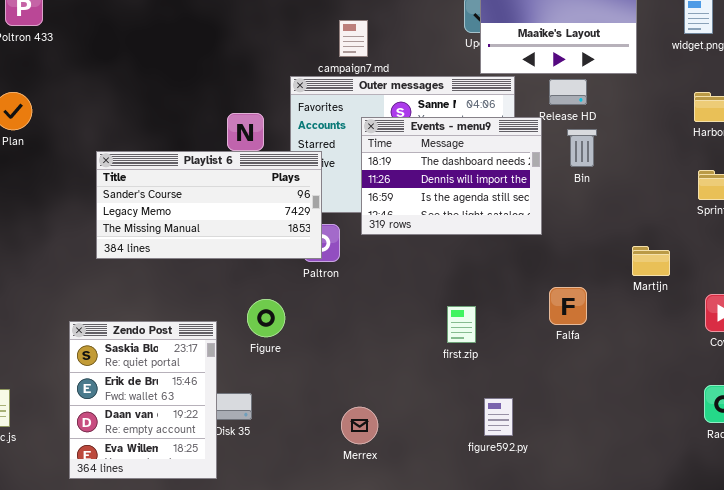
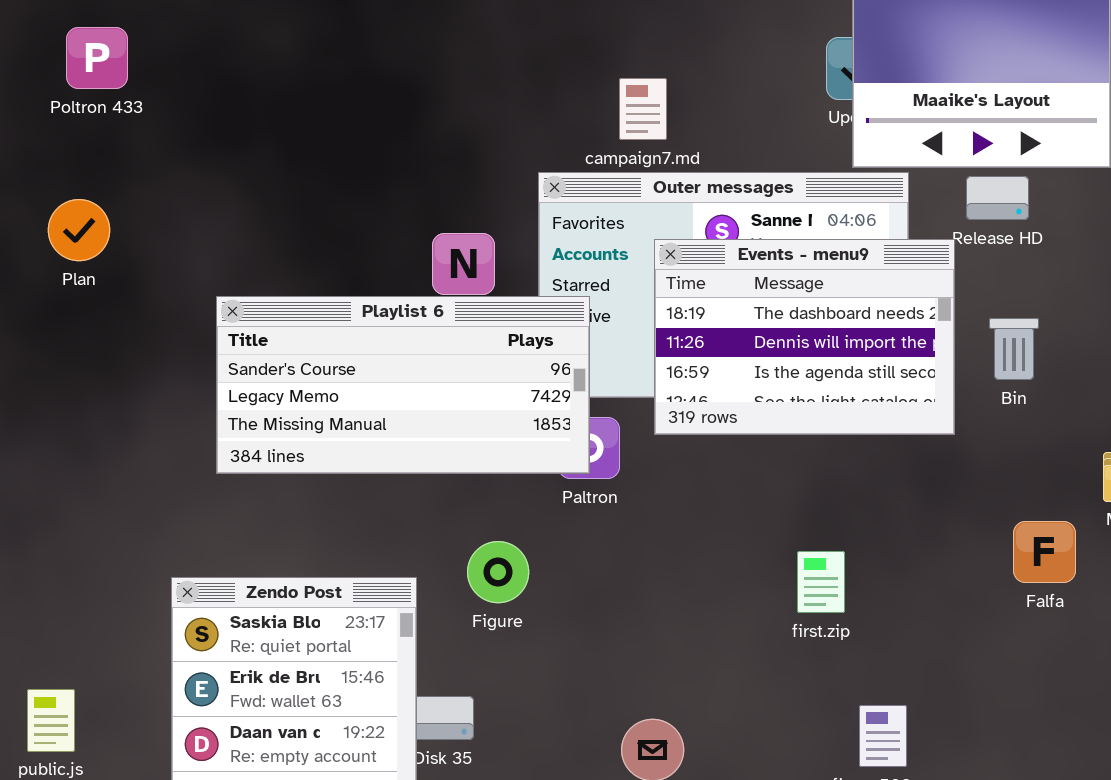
Bin: [567,129,597,167] -> [989,318,1039,380], moved
Falfa: [549,287,587,325] -> [1013,521,1076,583], moved

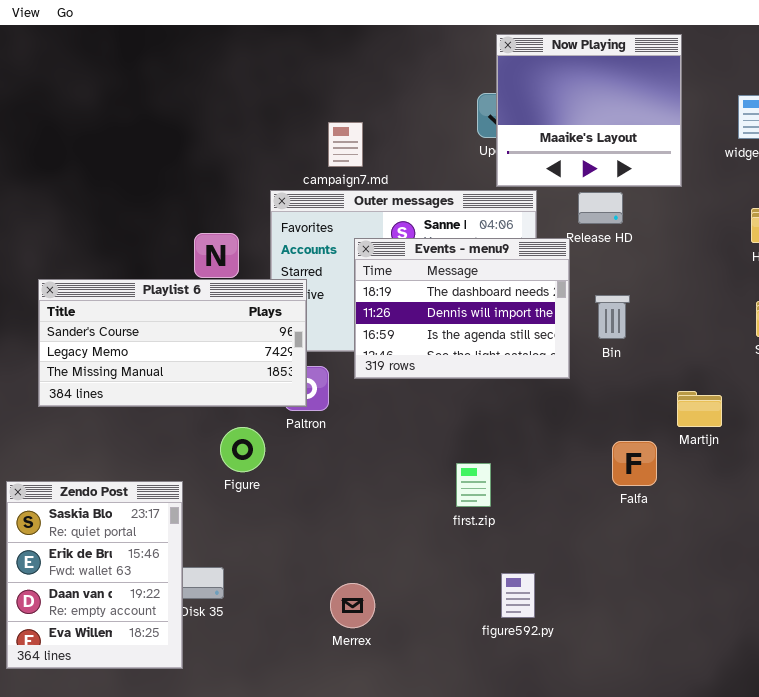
Figure: [467,541,529,603] -> [220,427,265,472], moved

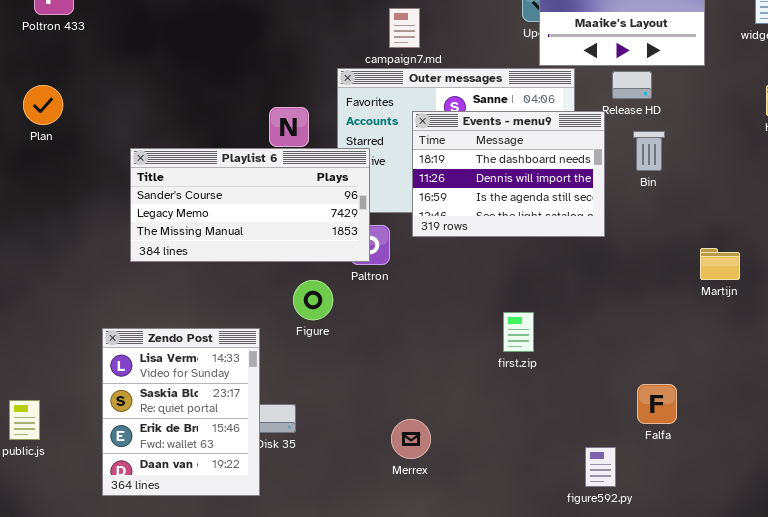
Bin: [595,295,630,339] -> [633,131,665,171], moved
Falfa: [612,441,657,486] -> [637,384,677,424], moved
Zendo Post: [6,481,183,669] -> [102,328,260,496], scrolled up 1 row
figure592.py: [501,573,535,618] -> [585,447,616,487], moved

